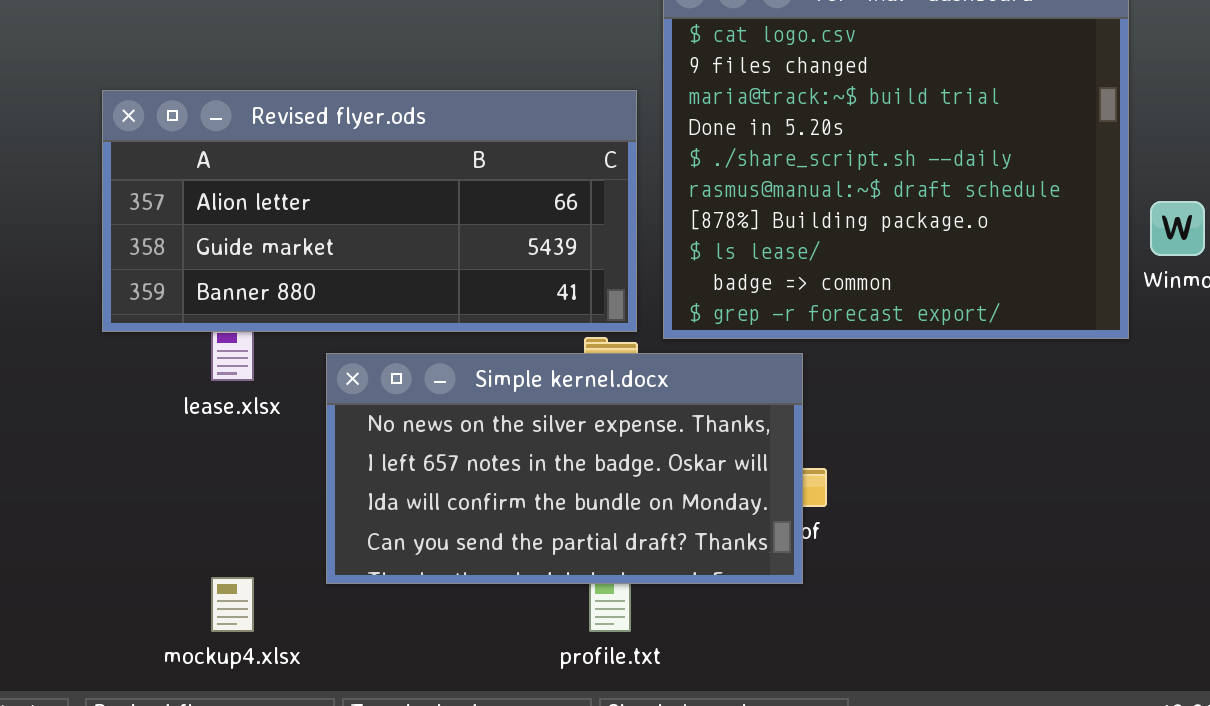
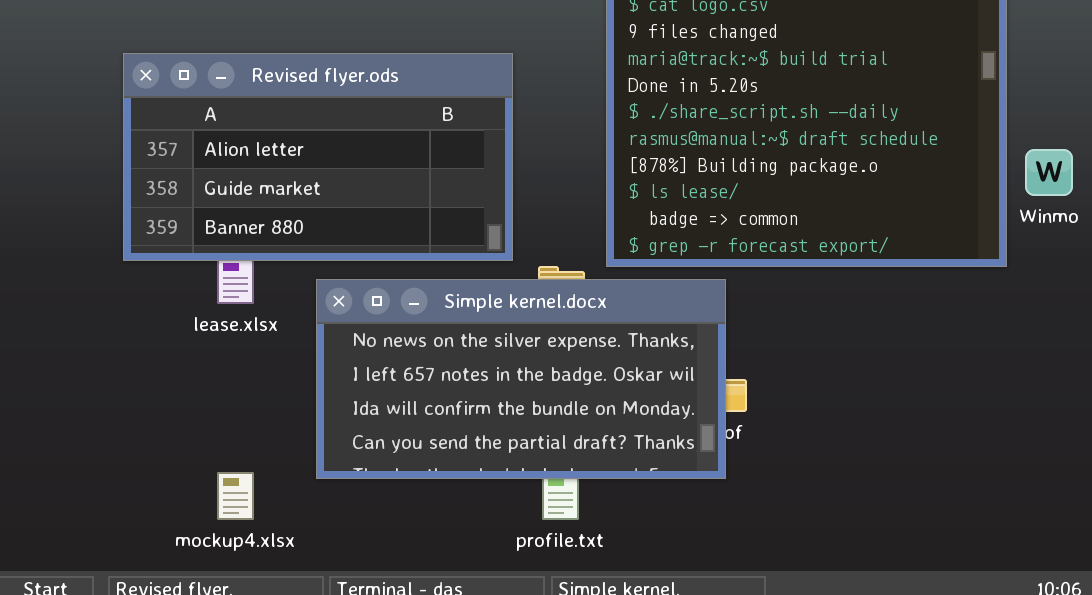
Revised flyer.ods: [102,90,637,332] -> [123,53,513,261], resized

